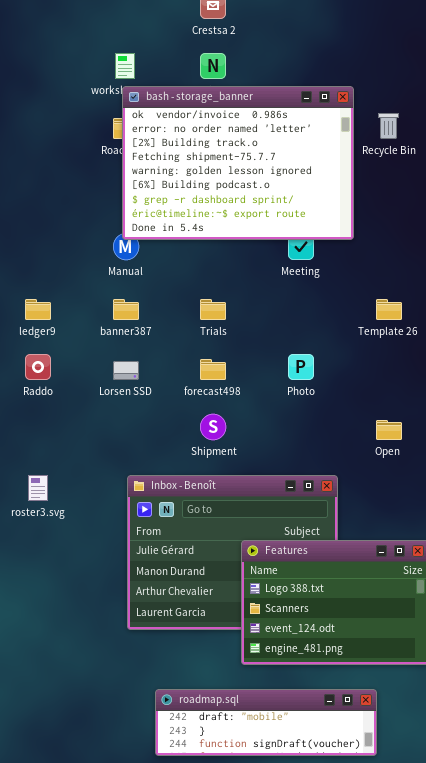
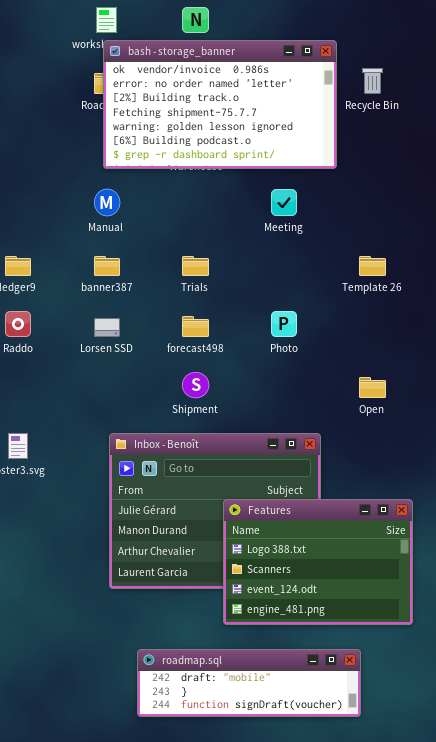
bash - storage_banner: [122,86,354,240] -> [103,40,337,169], resized

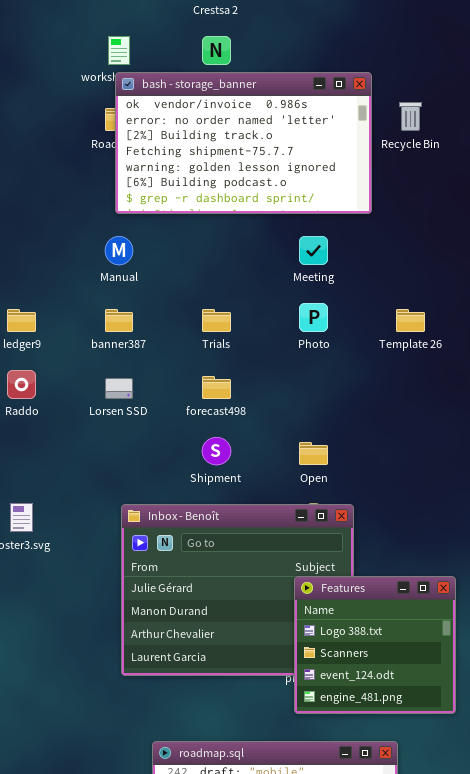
Photo: [271,311,297,337] -> [299,303,328,332], moved
Open: [359,377,386,398] -> [299,442,328,465], moved
Features: [223,499,413,625] -> [294,576,456,714], resized

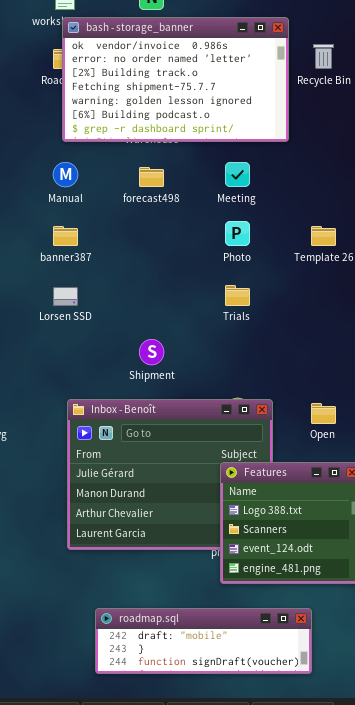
Trials: [202,309,231,332] -> [225,285,250,306], moved
forecast498: [202,376,231,399] -> [139,167,164,187], moved
Open: [299,442,328,465] -> [311,403,336,424], moved

